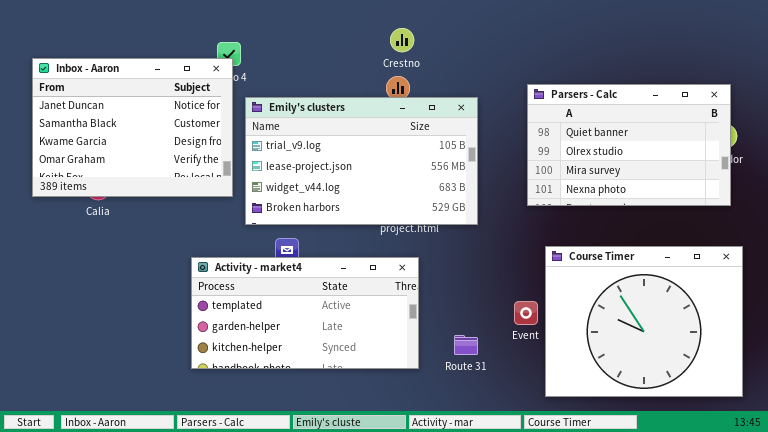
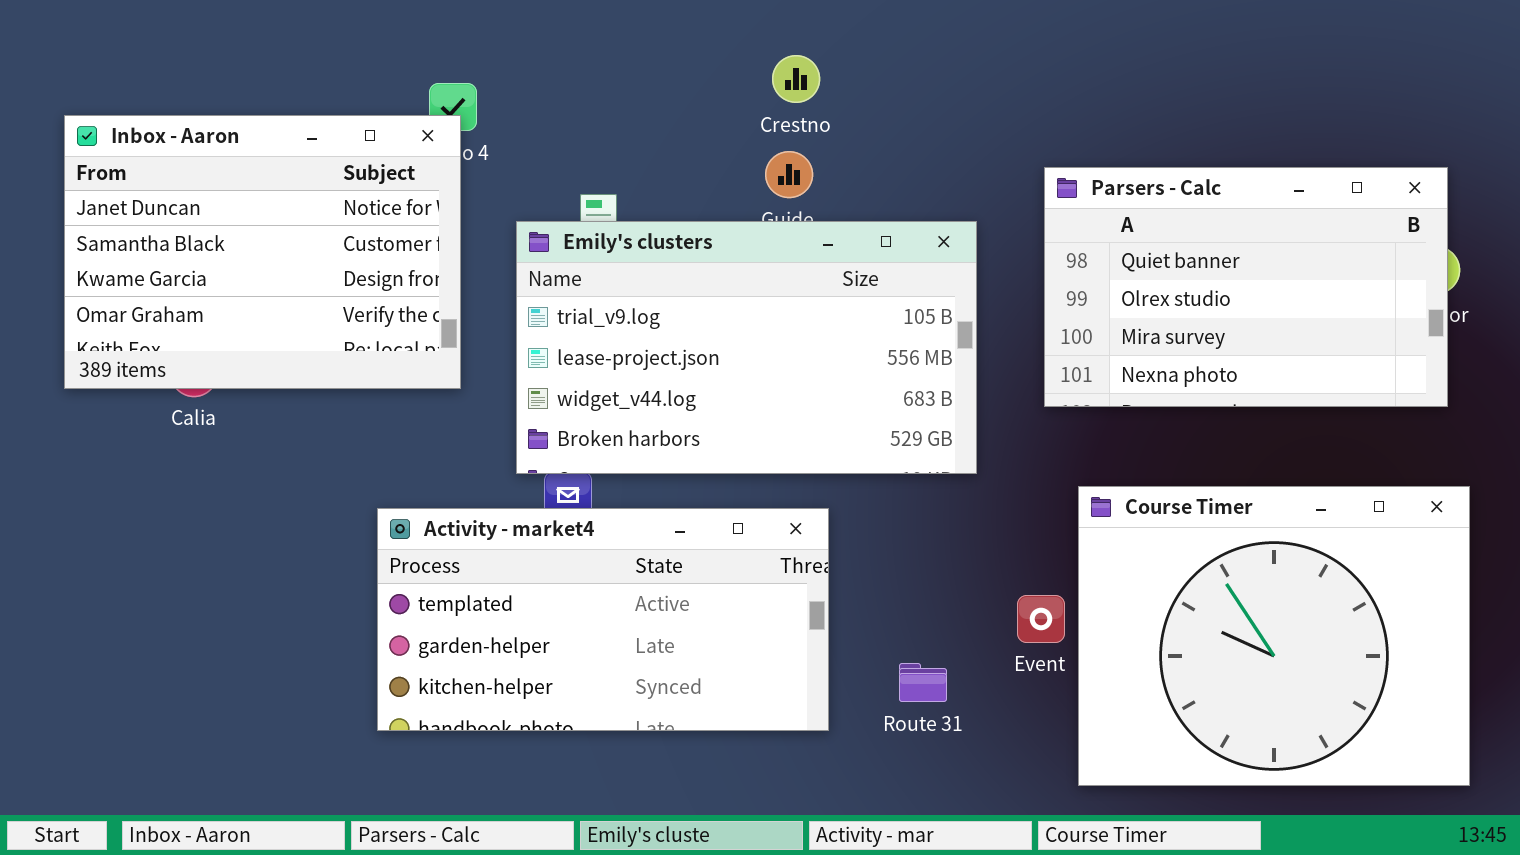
Emily's clusters: [245,97,478,225] -> [516,221,977,474], moved

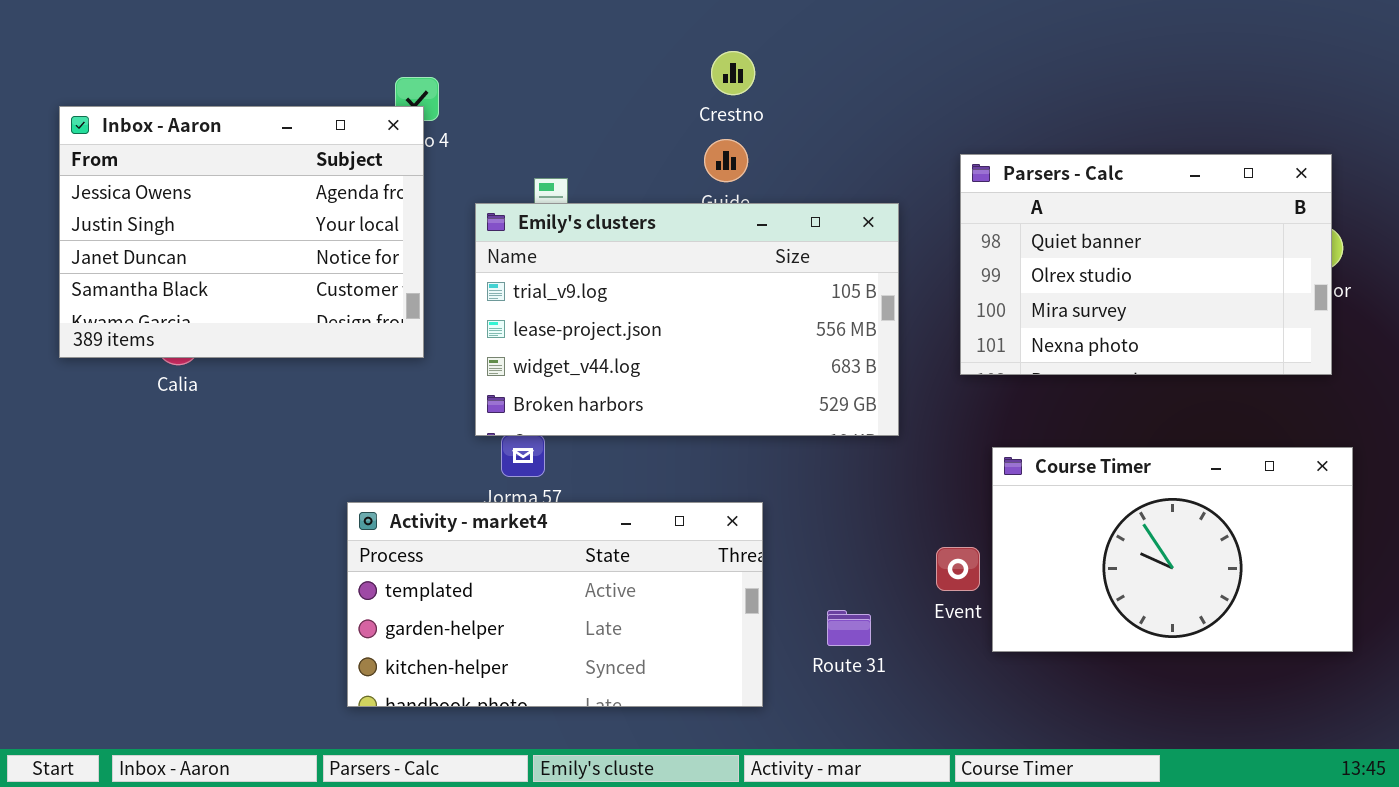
Inbox - Aaron: [64,115,461,389] -> [59,106,424,358], scrolled up 2 rows
Course Timer: [1078,486,1470,786] -> [992,447,1353,652], resized
Activity - market4: [377,508,829,731] -> [347,502,763,707], moved

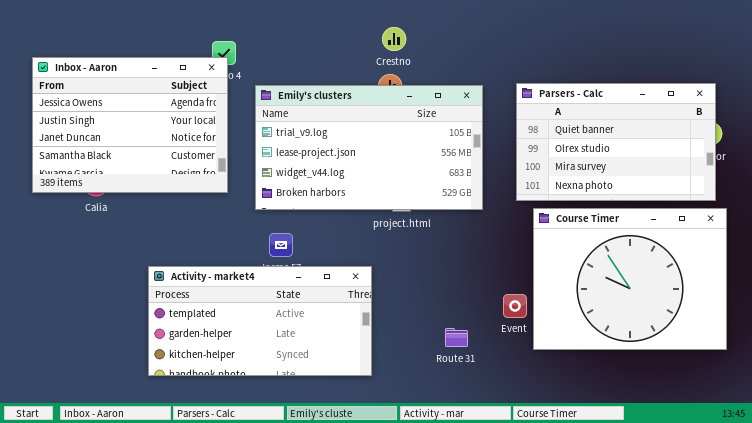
Emily's clusters: [475,203,899,436] -> [255,85,483,210], moved
Course Timer: [992,447,1353,652] -> [533,208,727,350], resized
Activity - market4: [347,502,763,707] -> [148,266,372,376], moved

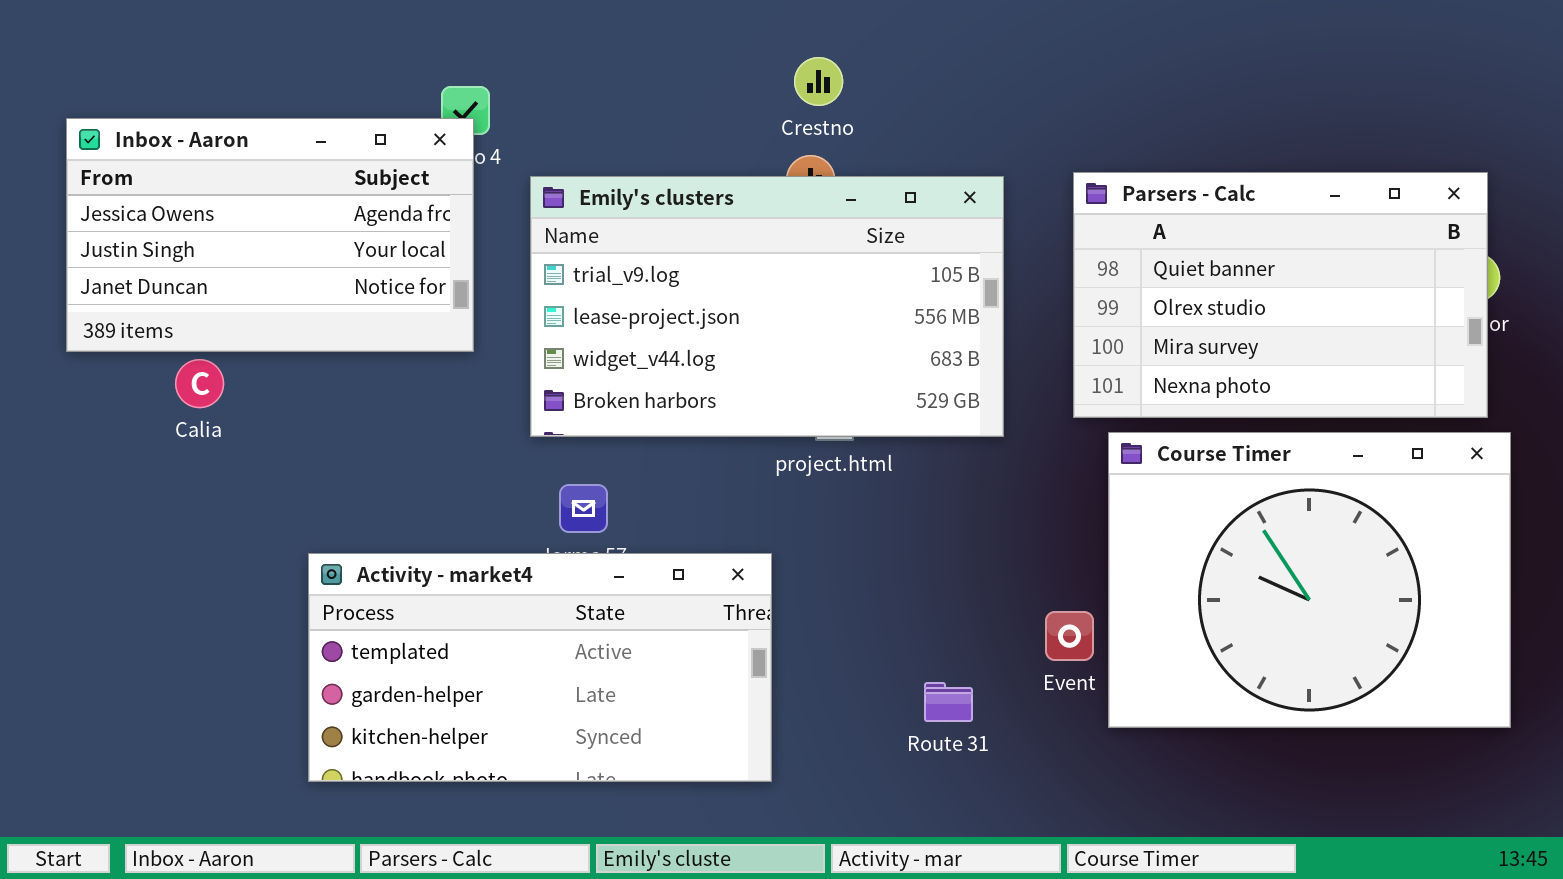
Inbox - Aaron: [32,57,228,193] -> [66,118,474,352], resized

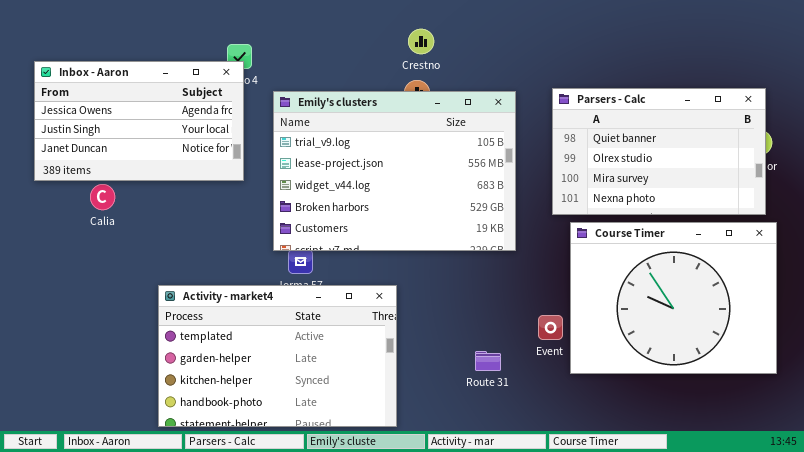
Emily's clusters: [530,176,1004,437] -> [273,91,516,251], resized
Activity - market4: [308,553,772,782] -> [158,285,397,427], resized

